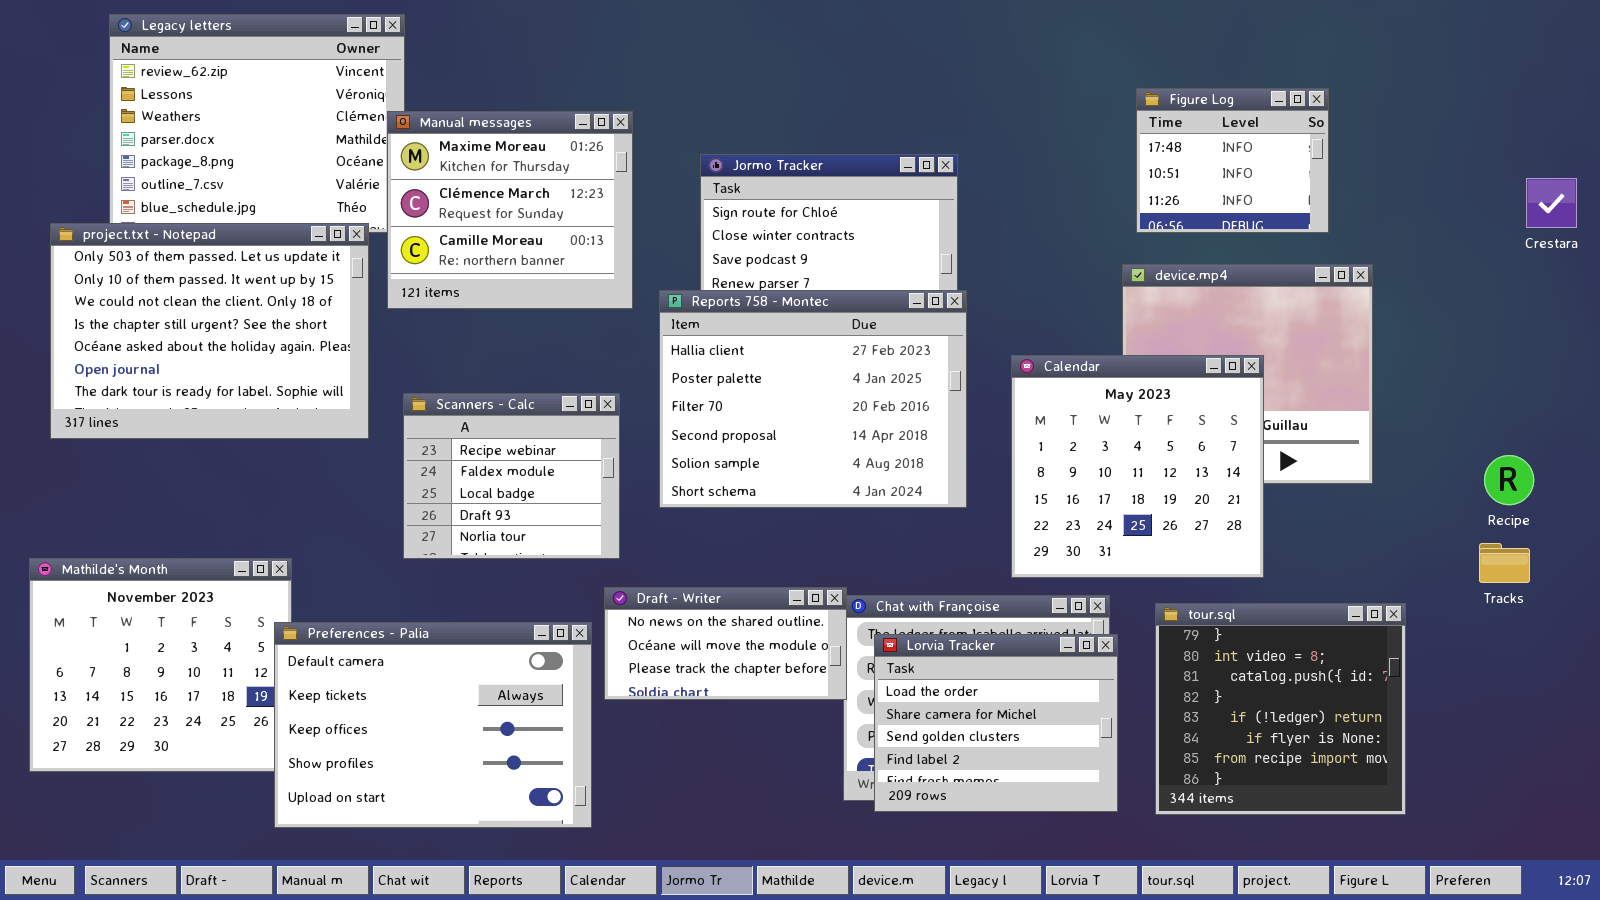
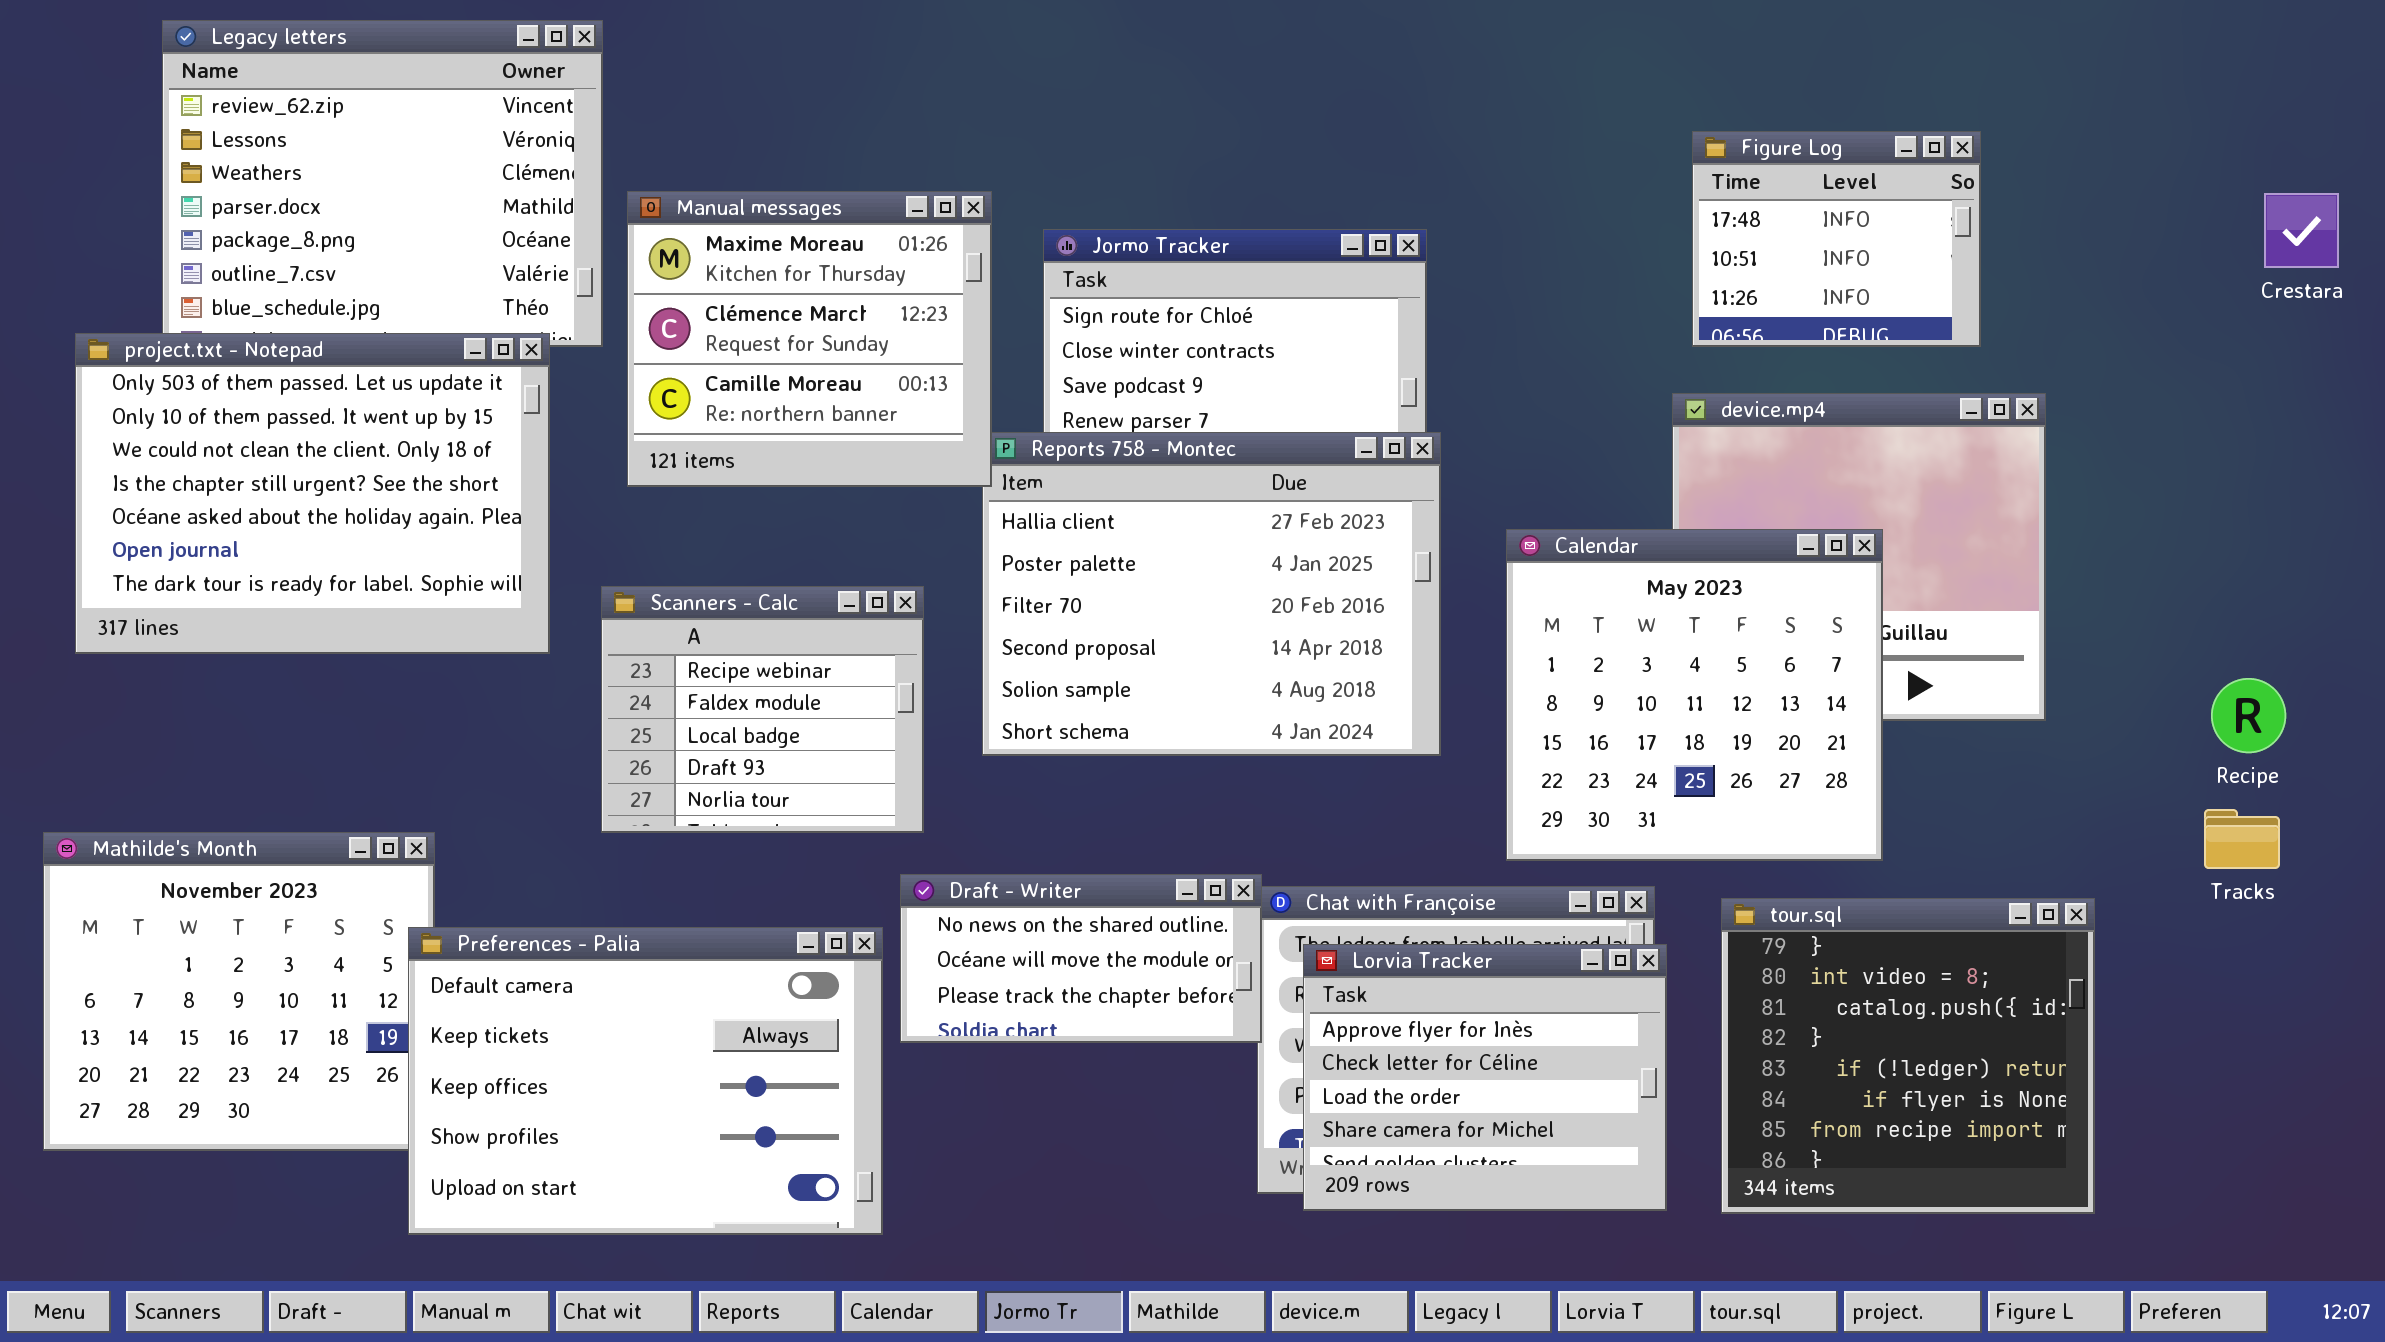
Manual messages: [387,111,633,309] -> [627,191,992,487], moved
Crestara: [1526,178,1577,228] -> [2264,193,2339,268], moved
Lorvia Tracker: [874,634,1118,812] -> [1303,944,1667,1211], scrolled up 2 rows

